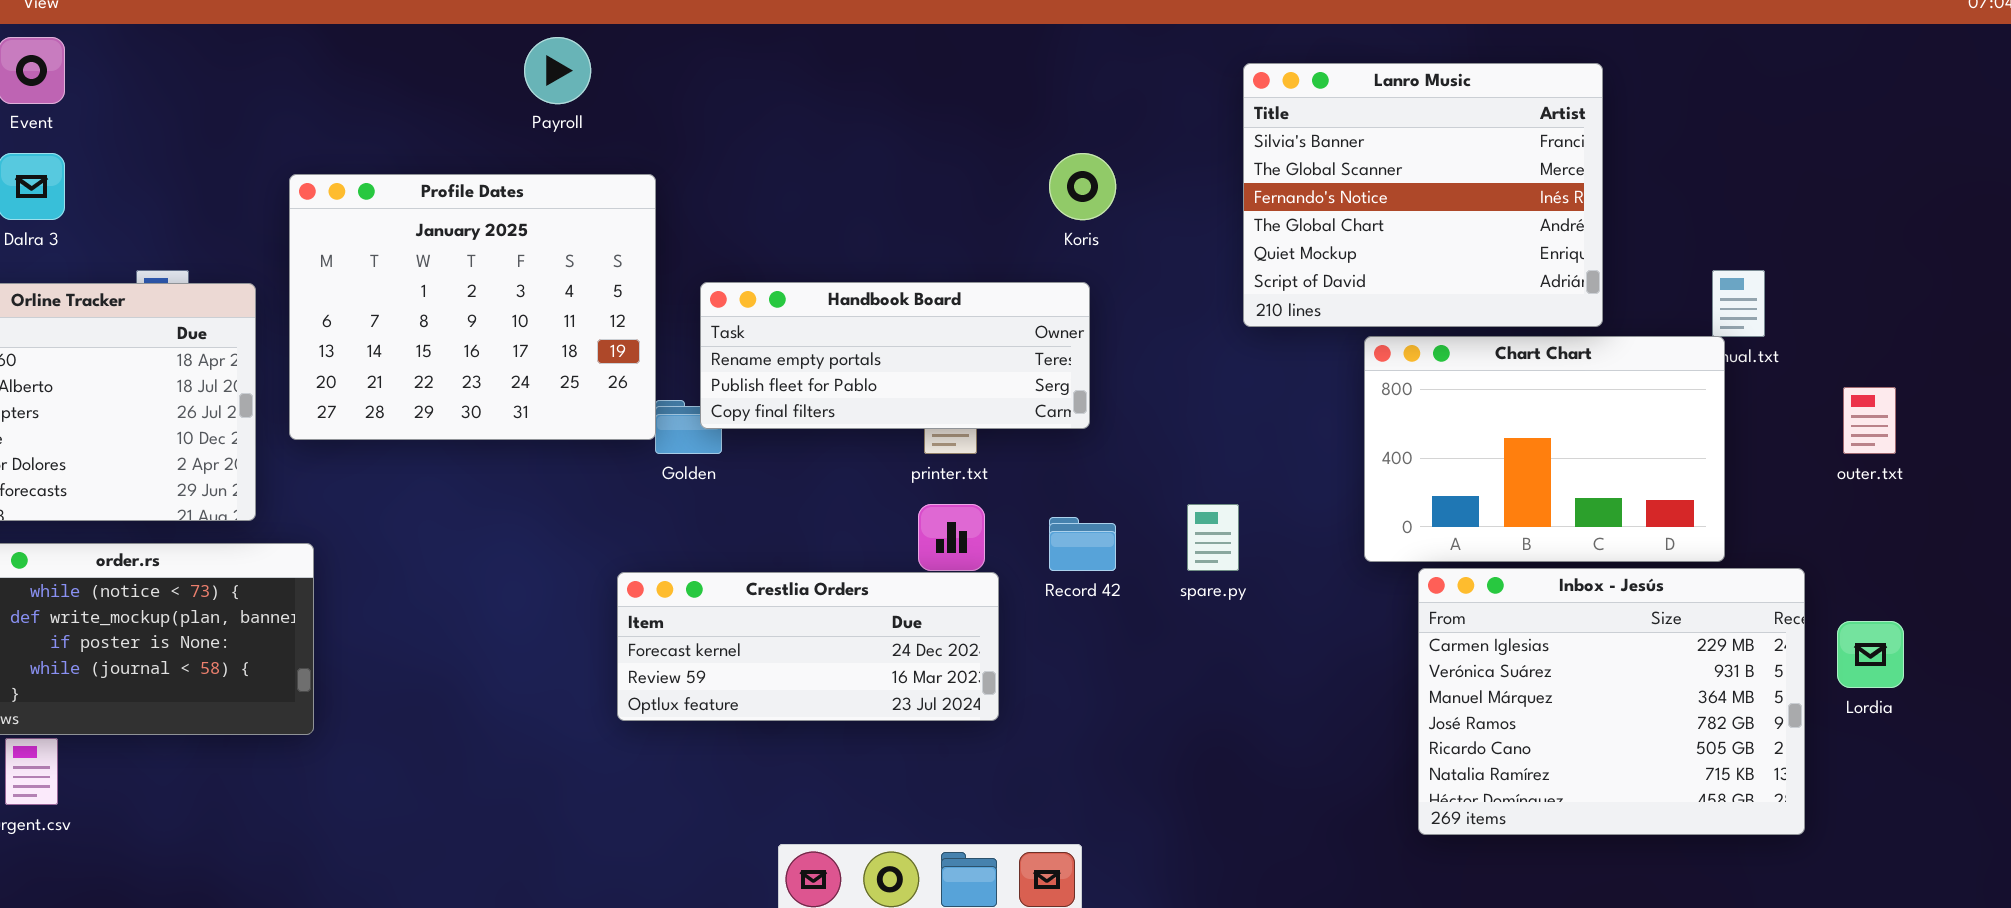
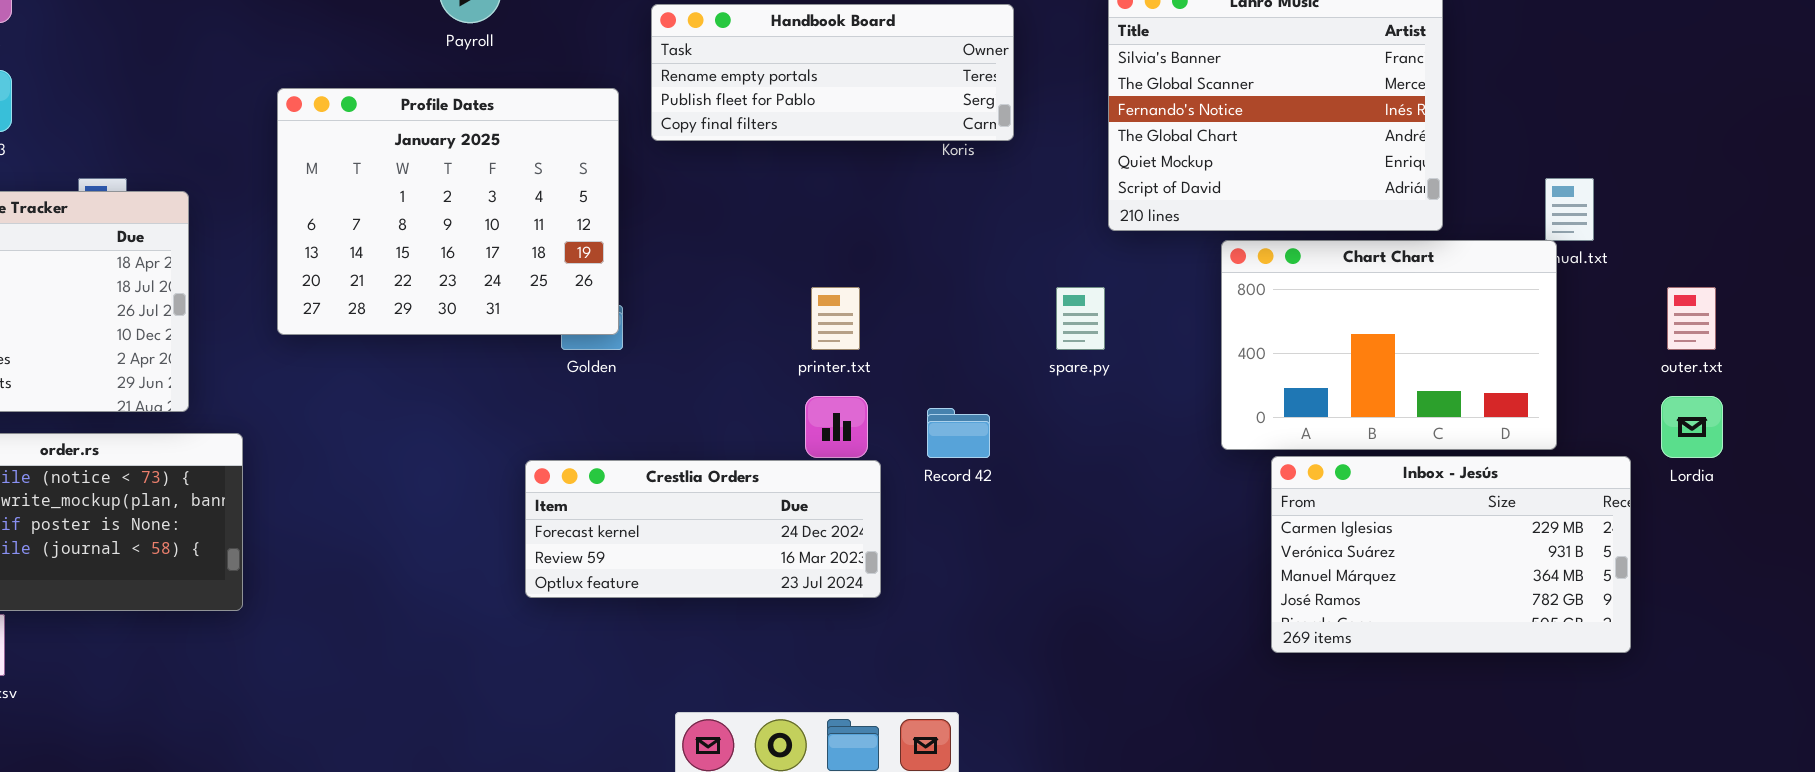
Profile Dates: [289,174,656,440] -> [277,88,619,335], moved
Handbook Board: [700,282,1090,429] -> [651,4,1014,141], moved
spare.py: [1187,504,1239,571] -> [1056,287,1105,350], moved
Inbox - Jesús: [1418,568,1805,835] -> [1271,456,1631,653], resized
Lordia: [1837,621,1904,688] -> [1661,396,1723,458], moved

